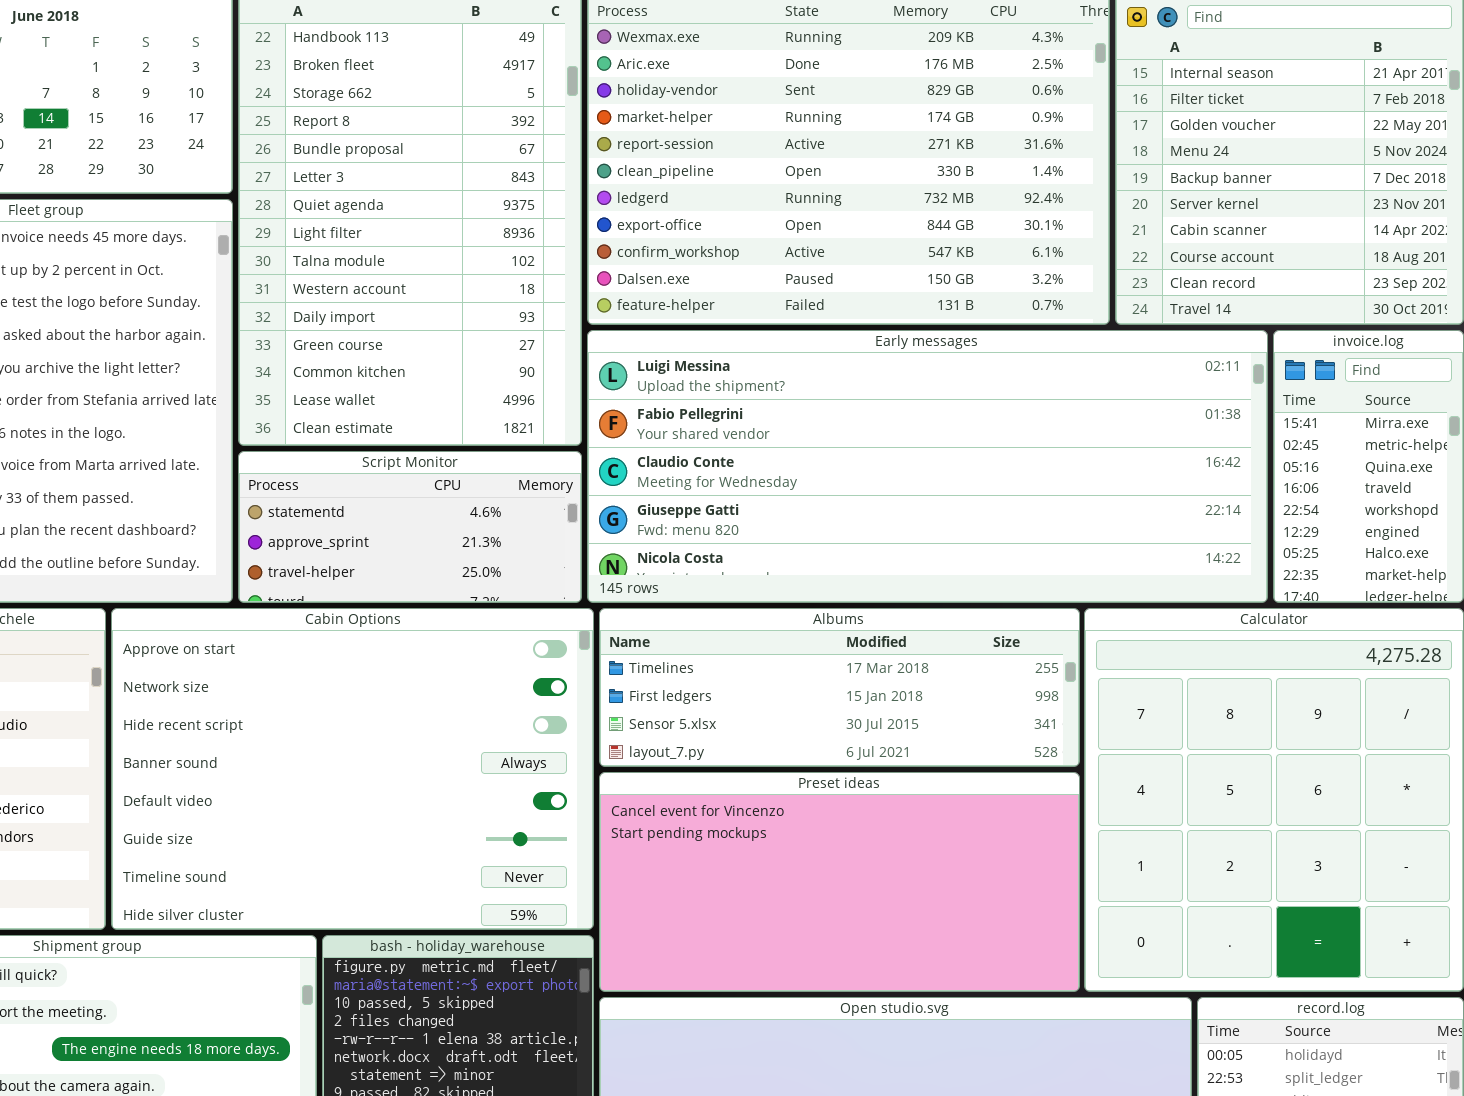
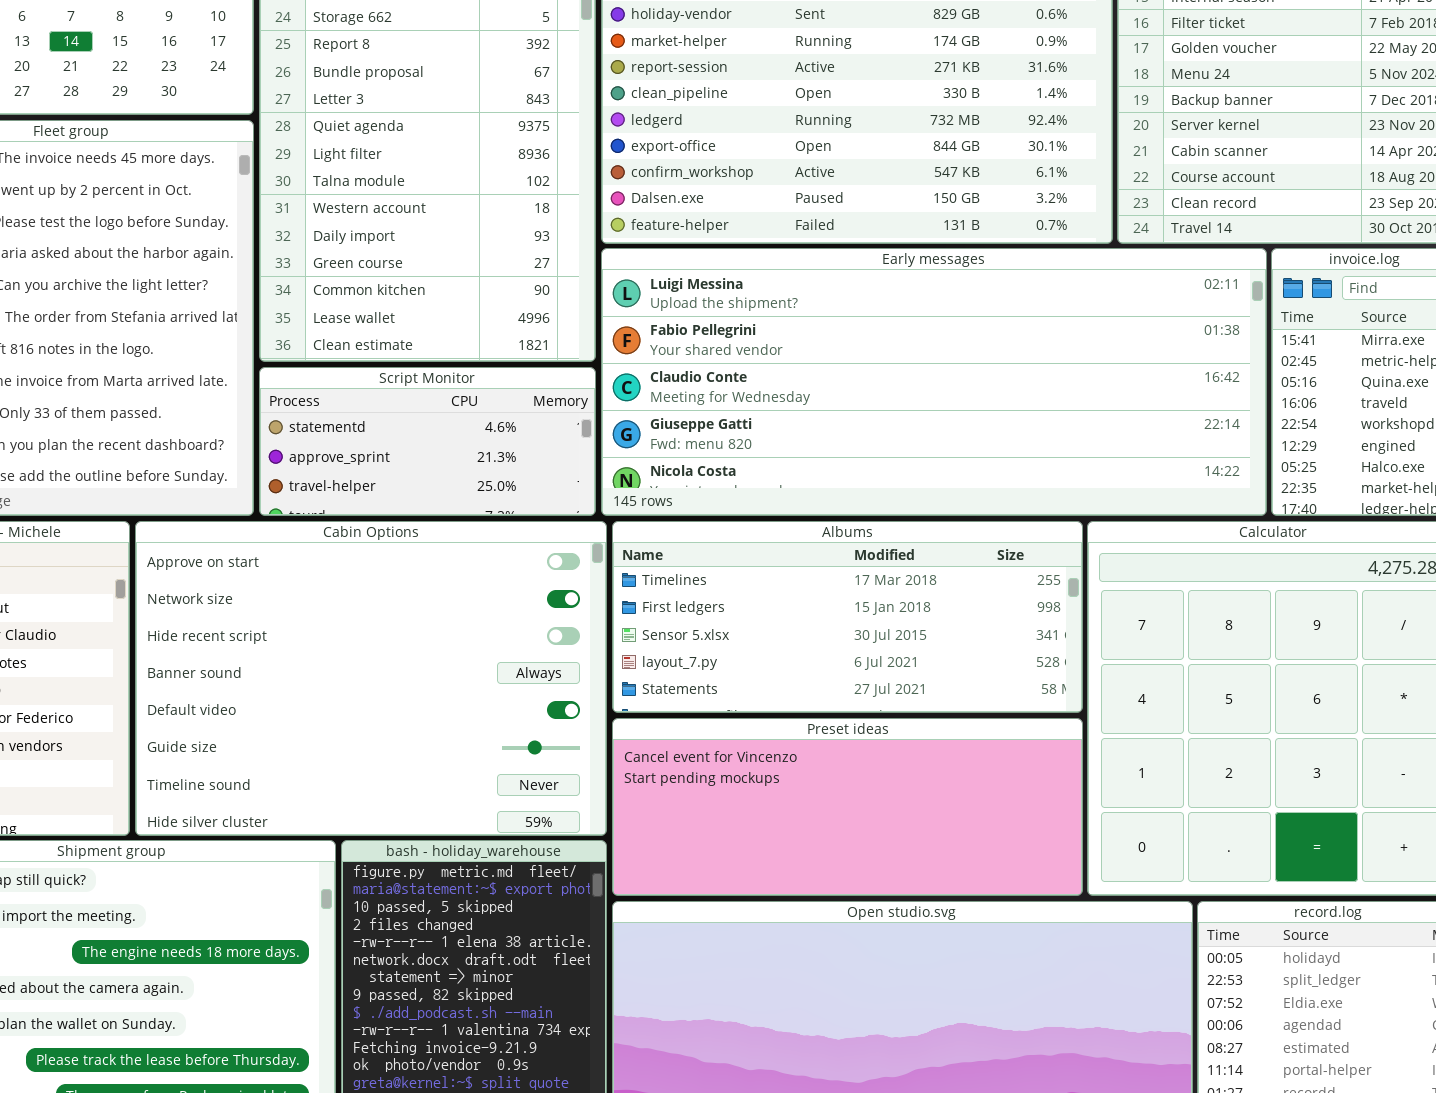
Albums: [599,608,1080,767] -> [612,521,1083,713], resized
Preset ideas: [599,772,1080,992] -> [612,718,1083,896], resized

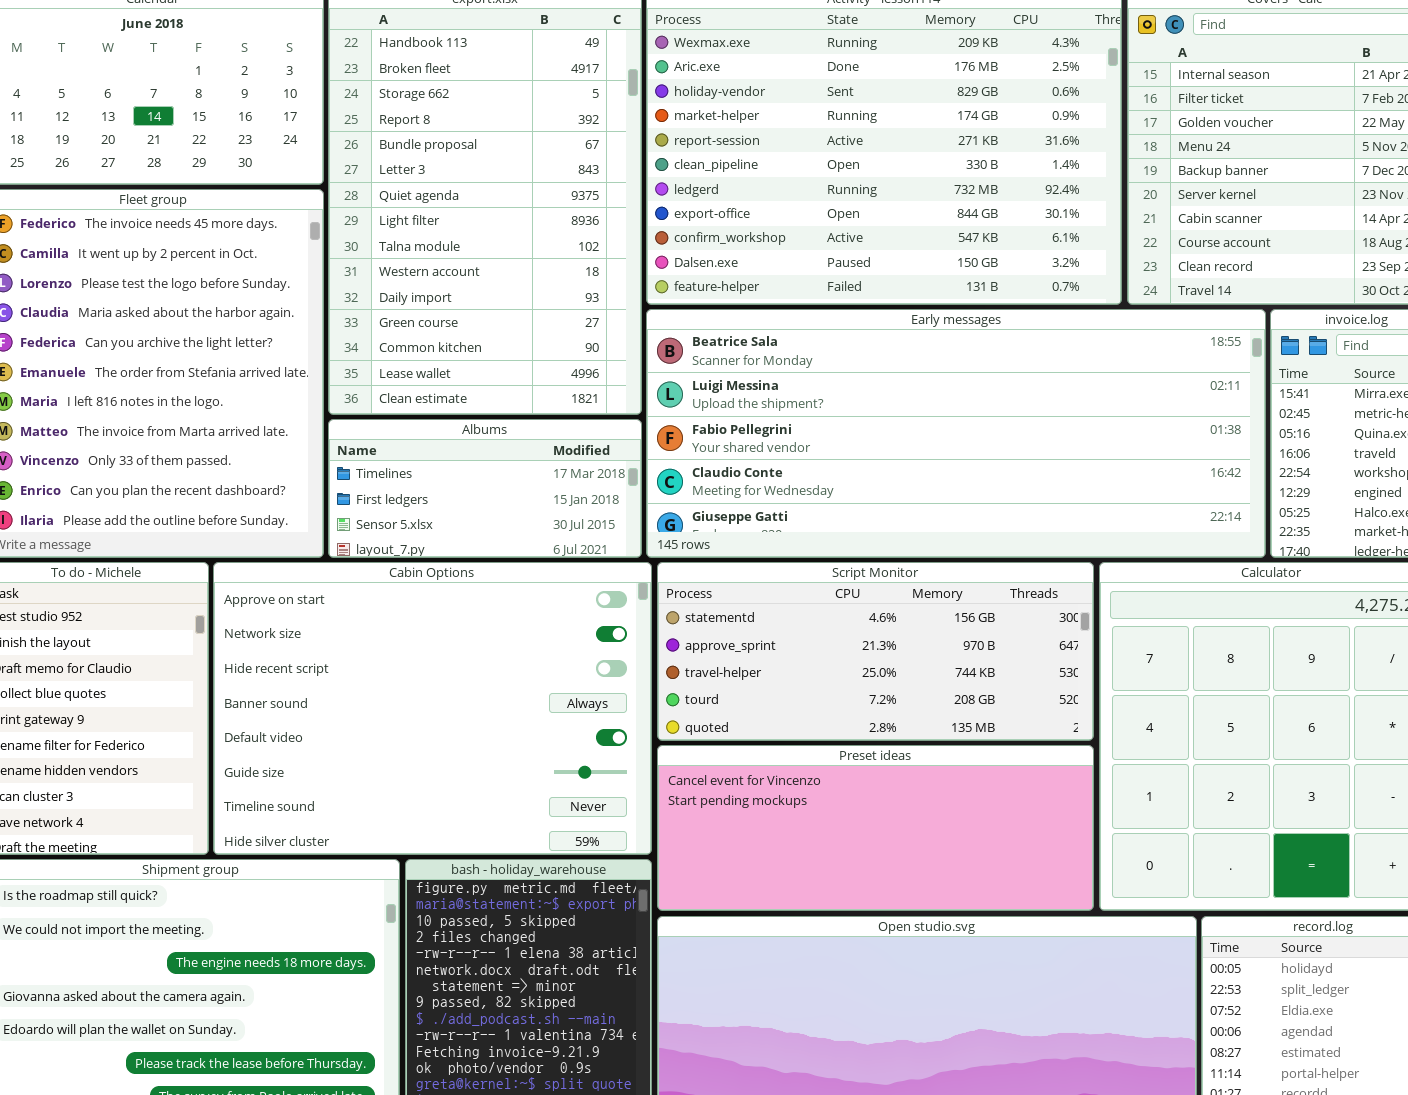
Early messages: [601,248,1267,516] -> [646,309,1266,558], scrolled up 1 row
Script Monitor: [259,367,596,516] -> [657,562,1094,741], moved, resized
Albums: [612,521,1083,713] -> [328,419,642,558], moved, resized

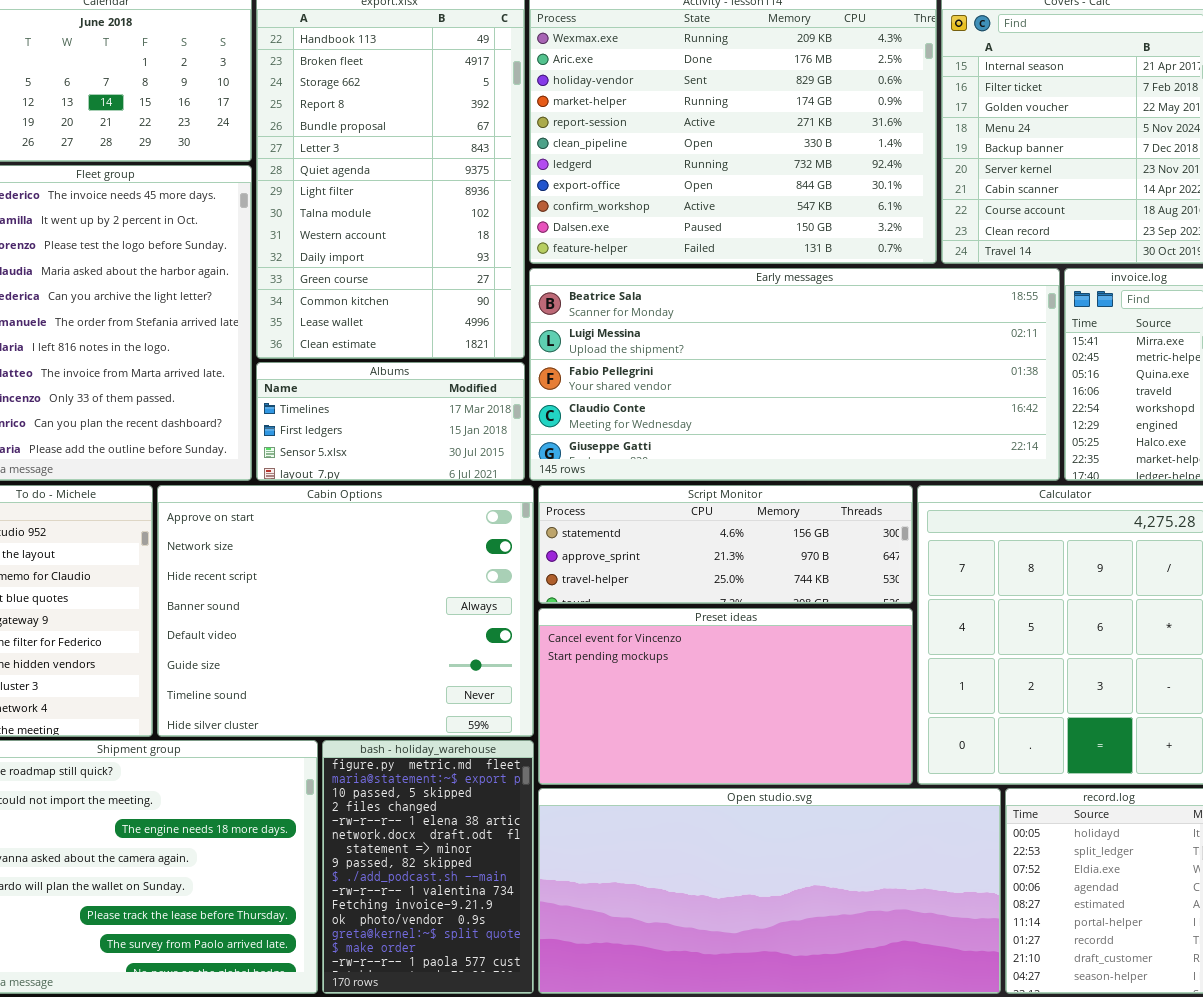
Script Monitor: [657,562,1094,741] -> [538,485,913,604], resized
Preset ideas: [657,745,1094,911] -> [538,608,913,785], resized

